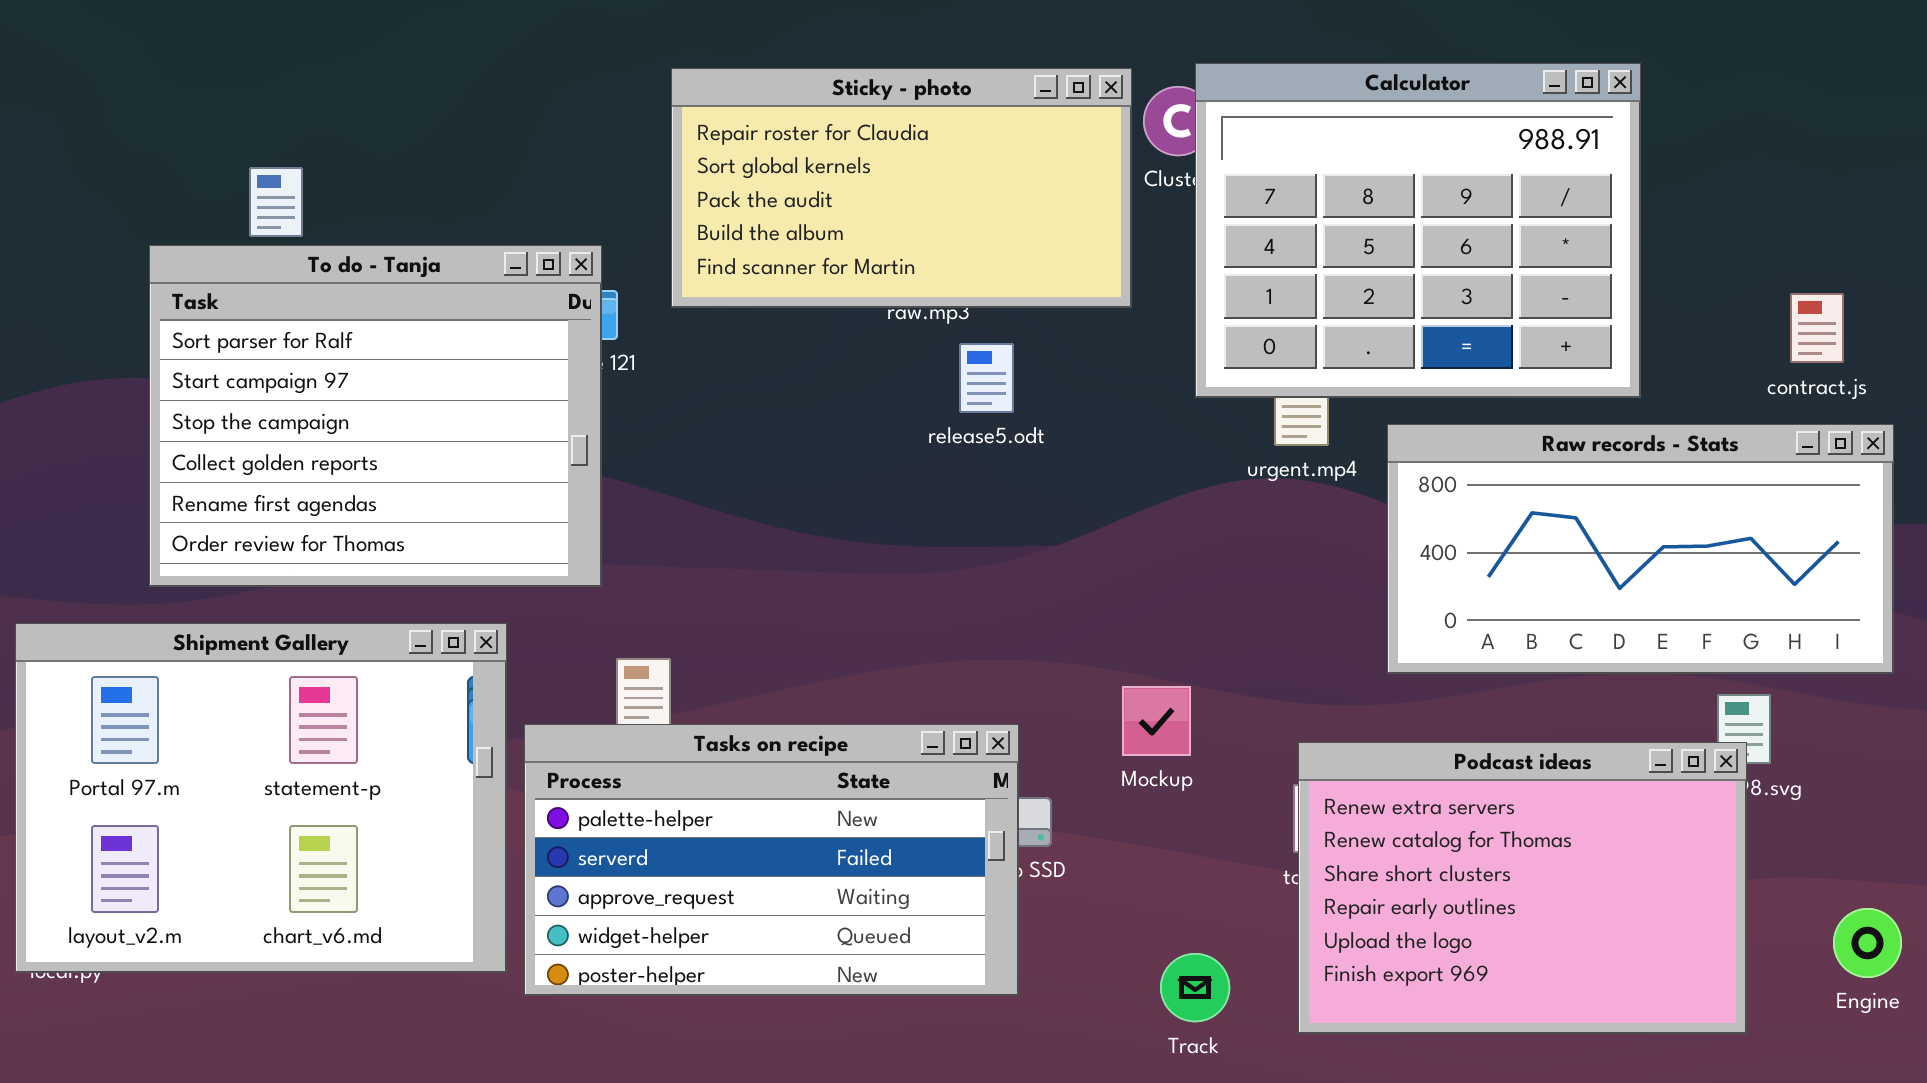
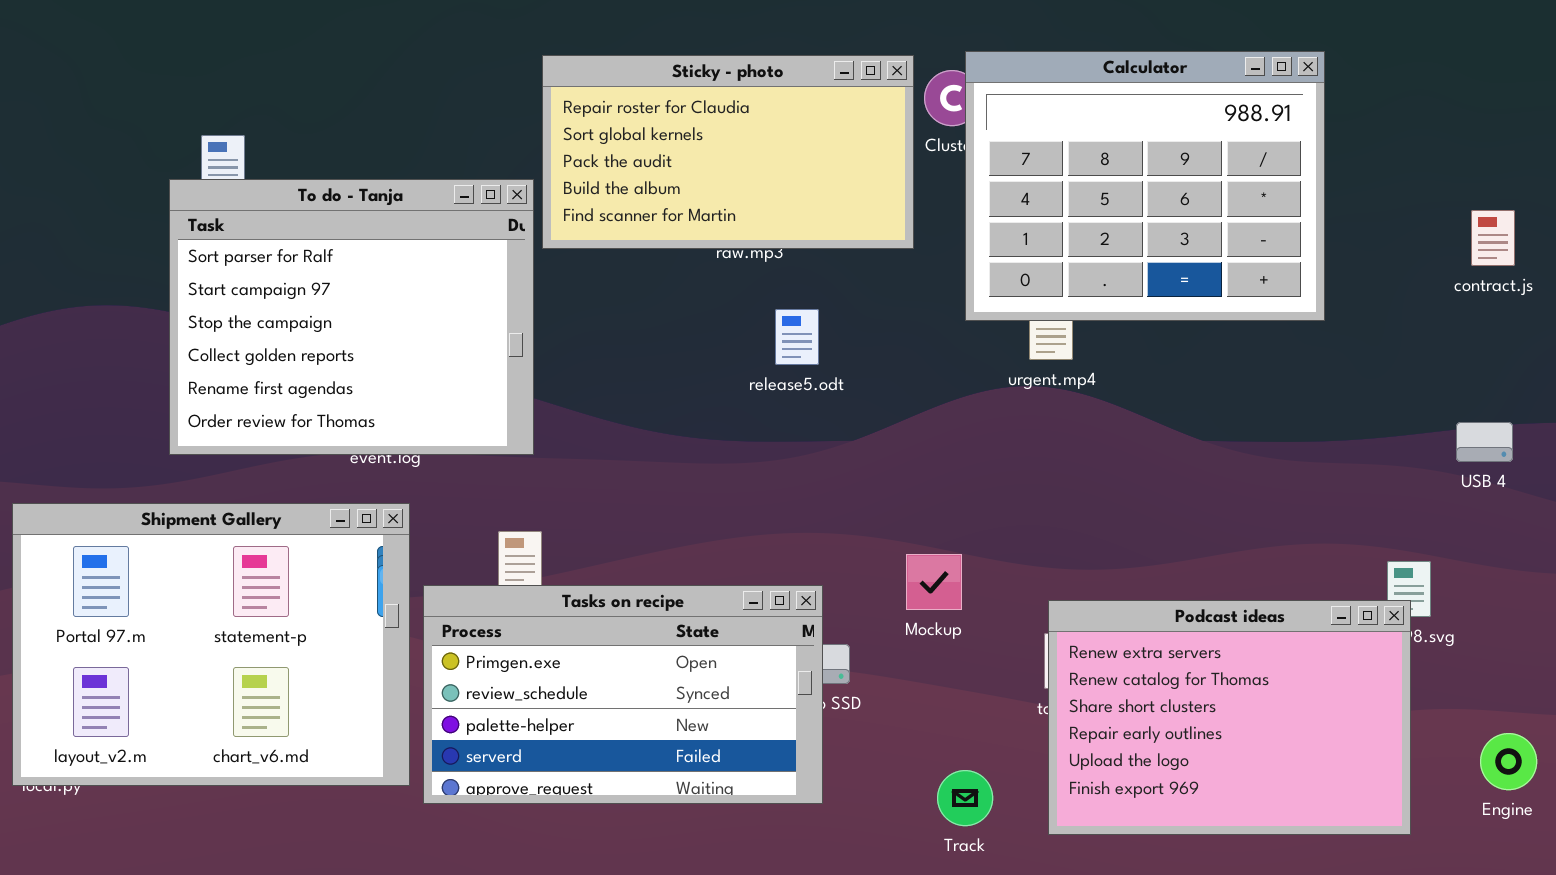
To do - Tanja: [149,245,602,587] -> [169,179,534,455], moved
contract.js: [1790,293,1844,363] -> [1471,210,1515,266], moved
release5.odt: [959,343,1014,413] -> [775,309,819,365], moved
Raw records - Stats: [1387,424,1894,674] -> none, closed
Tasks on recipe: [524,724,1019,996] -> [423,585,823,804], scrolled up 2 rows

